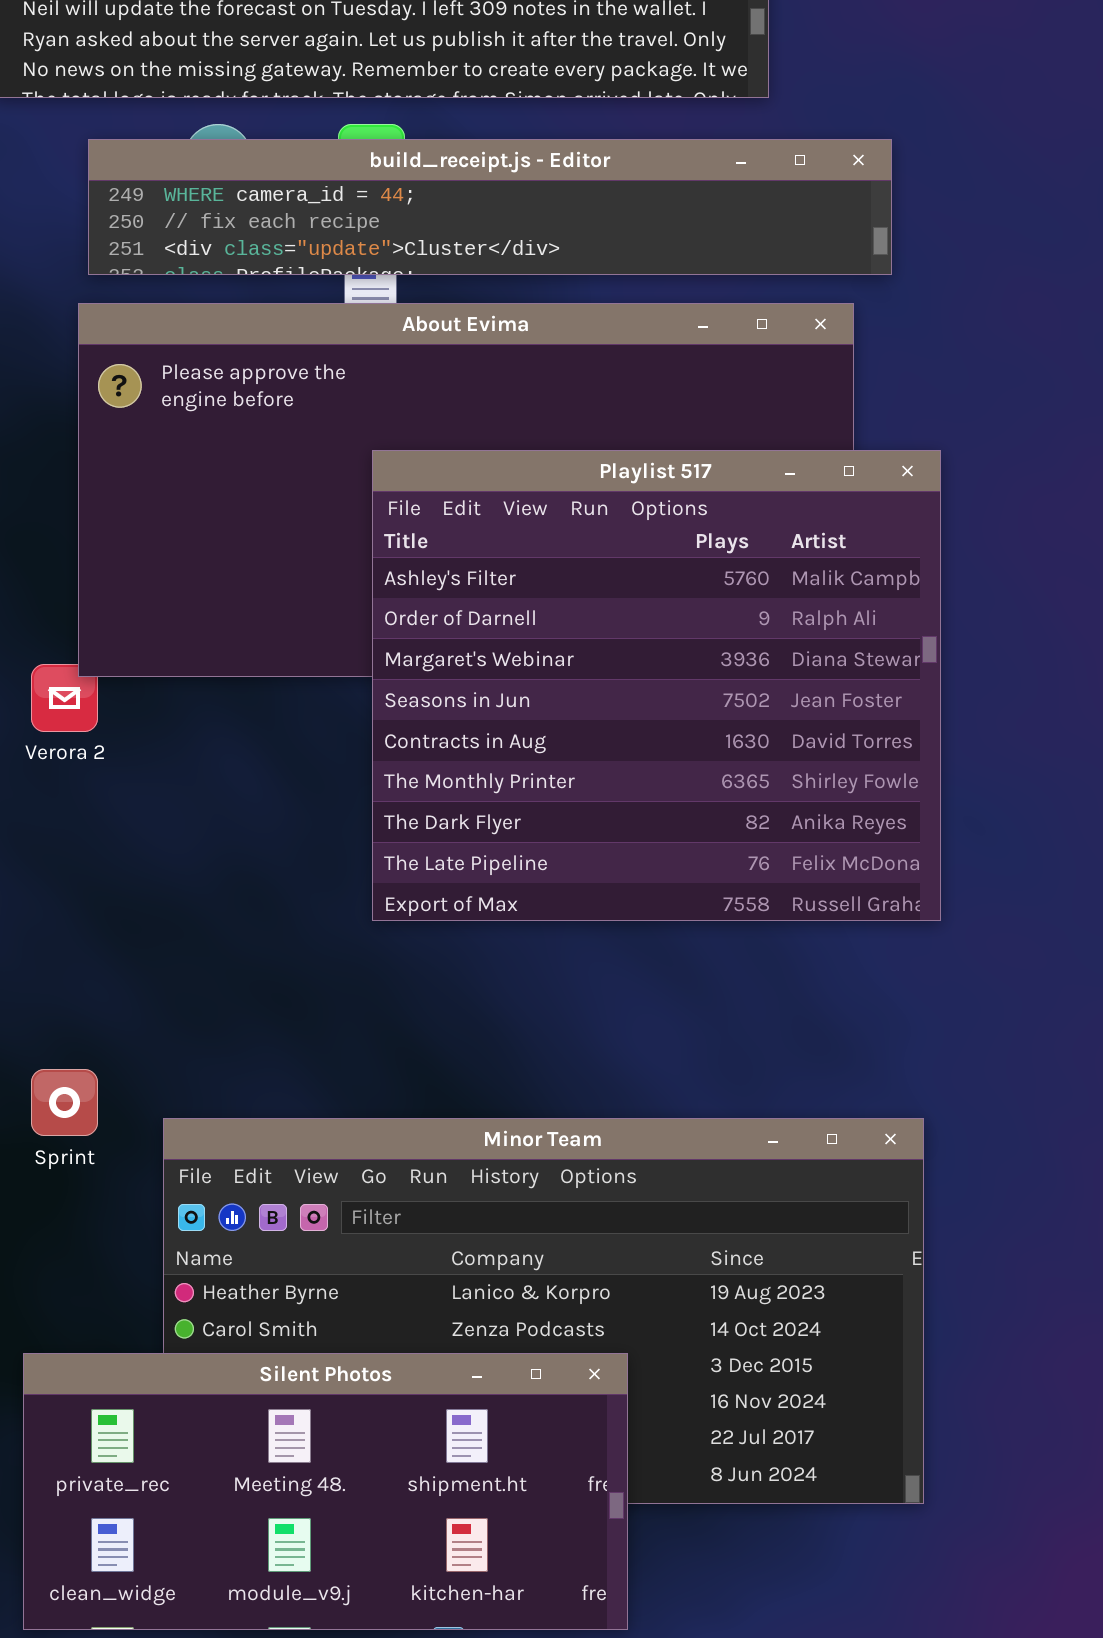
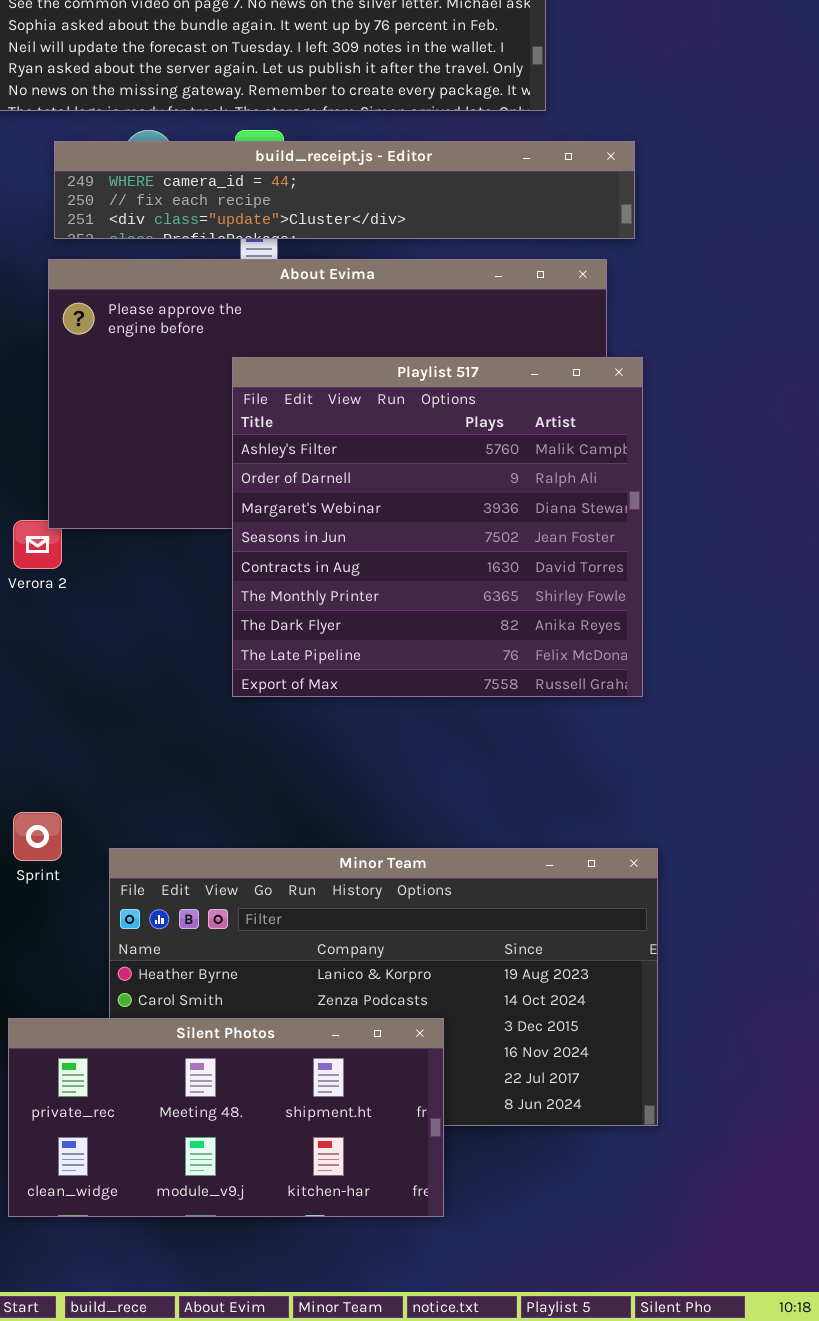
Playlist 517: [372,450,941,921] -> [232,357,643,697], moved

